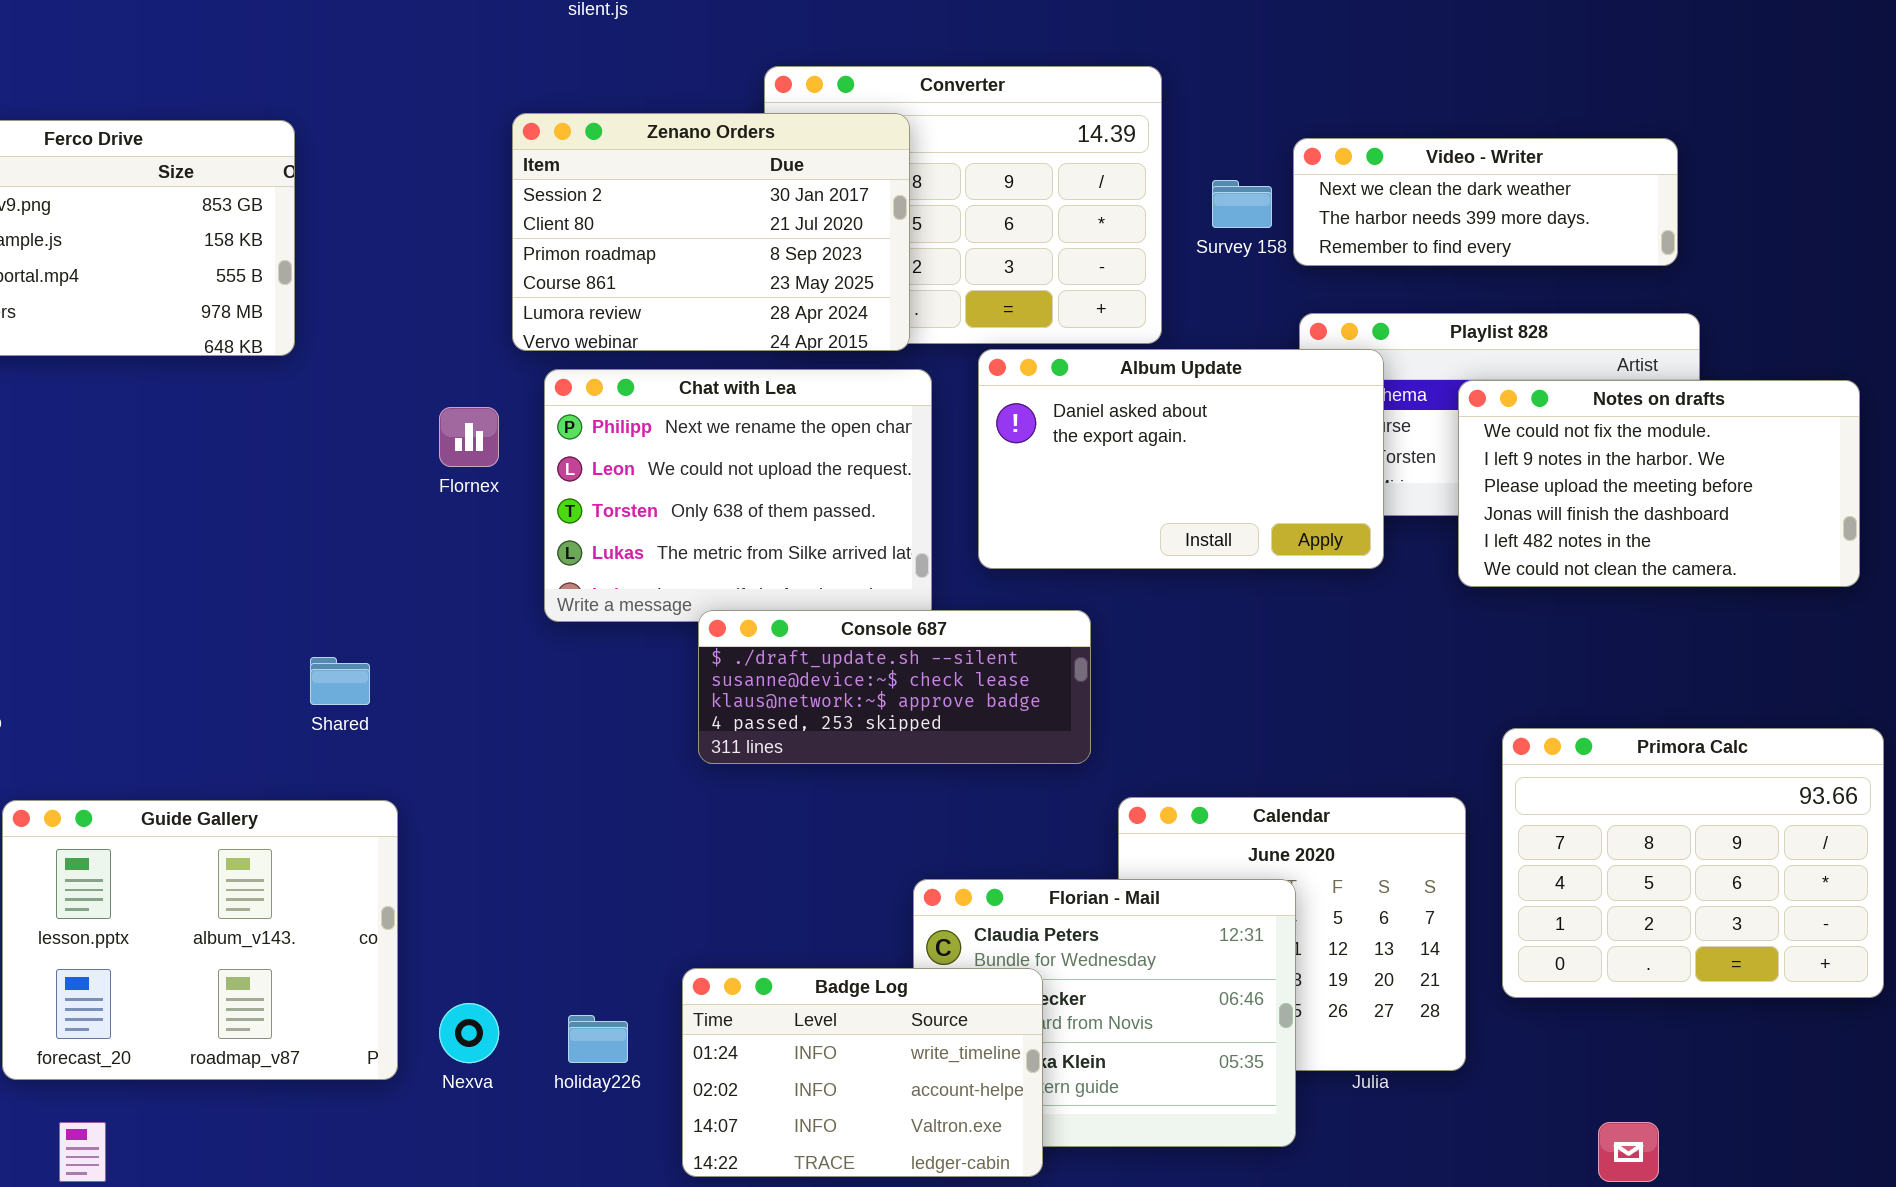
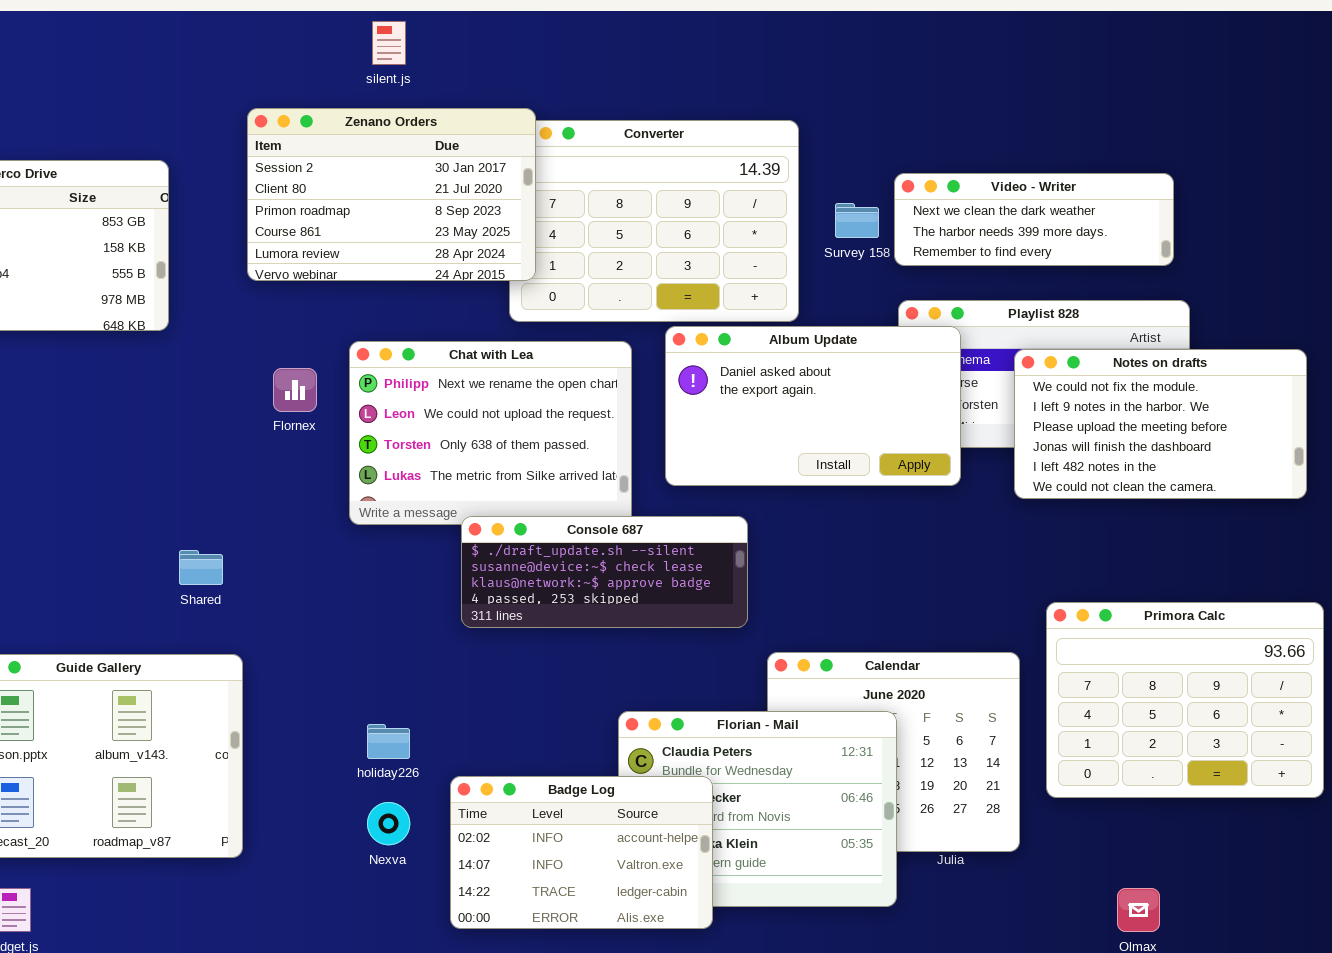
Zenano Orders: [512,113,910,351] -> [247,108,536,281], moved
Badge Log: [682,968,1043,1177] -> [450,776,713,929], scrolled down 1 row
Nexva: [439,1003,499,1063] -> [367,802,410,845], moved
holiday226: [568,1015,628,1063] -> [367,724,410,759], moved

